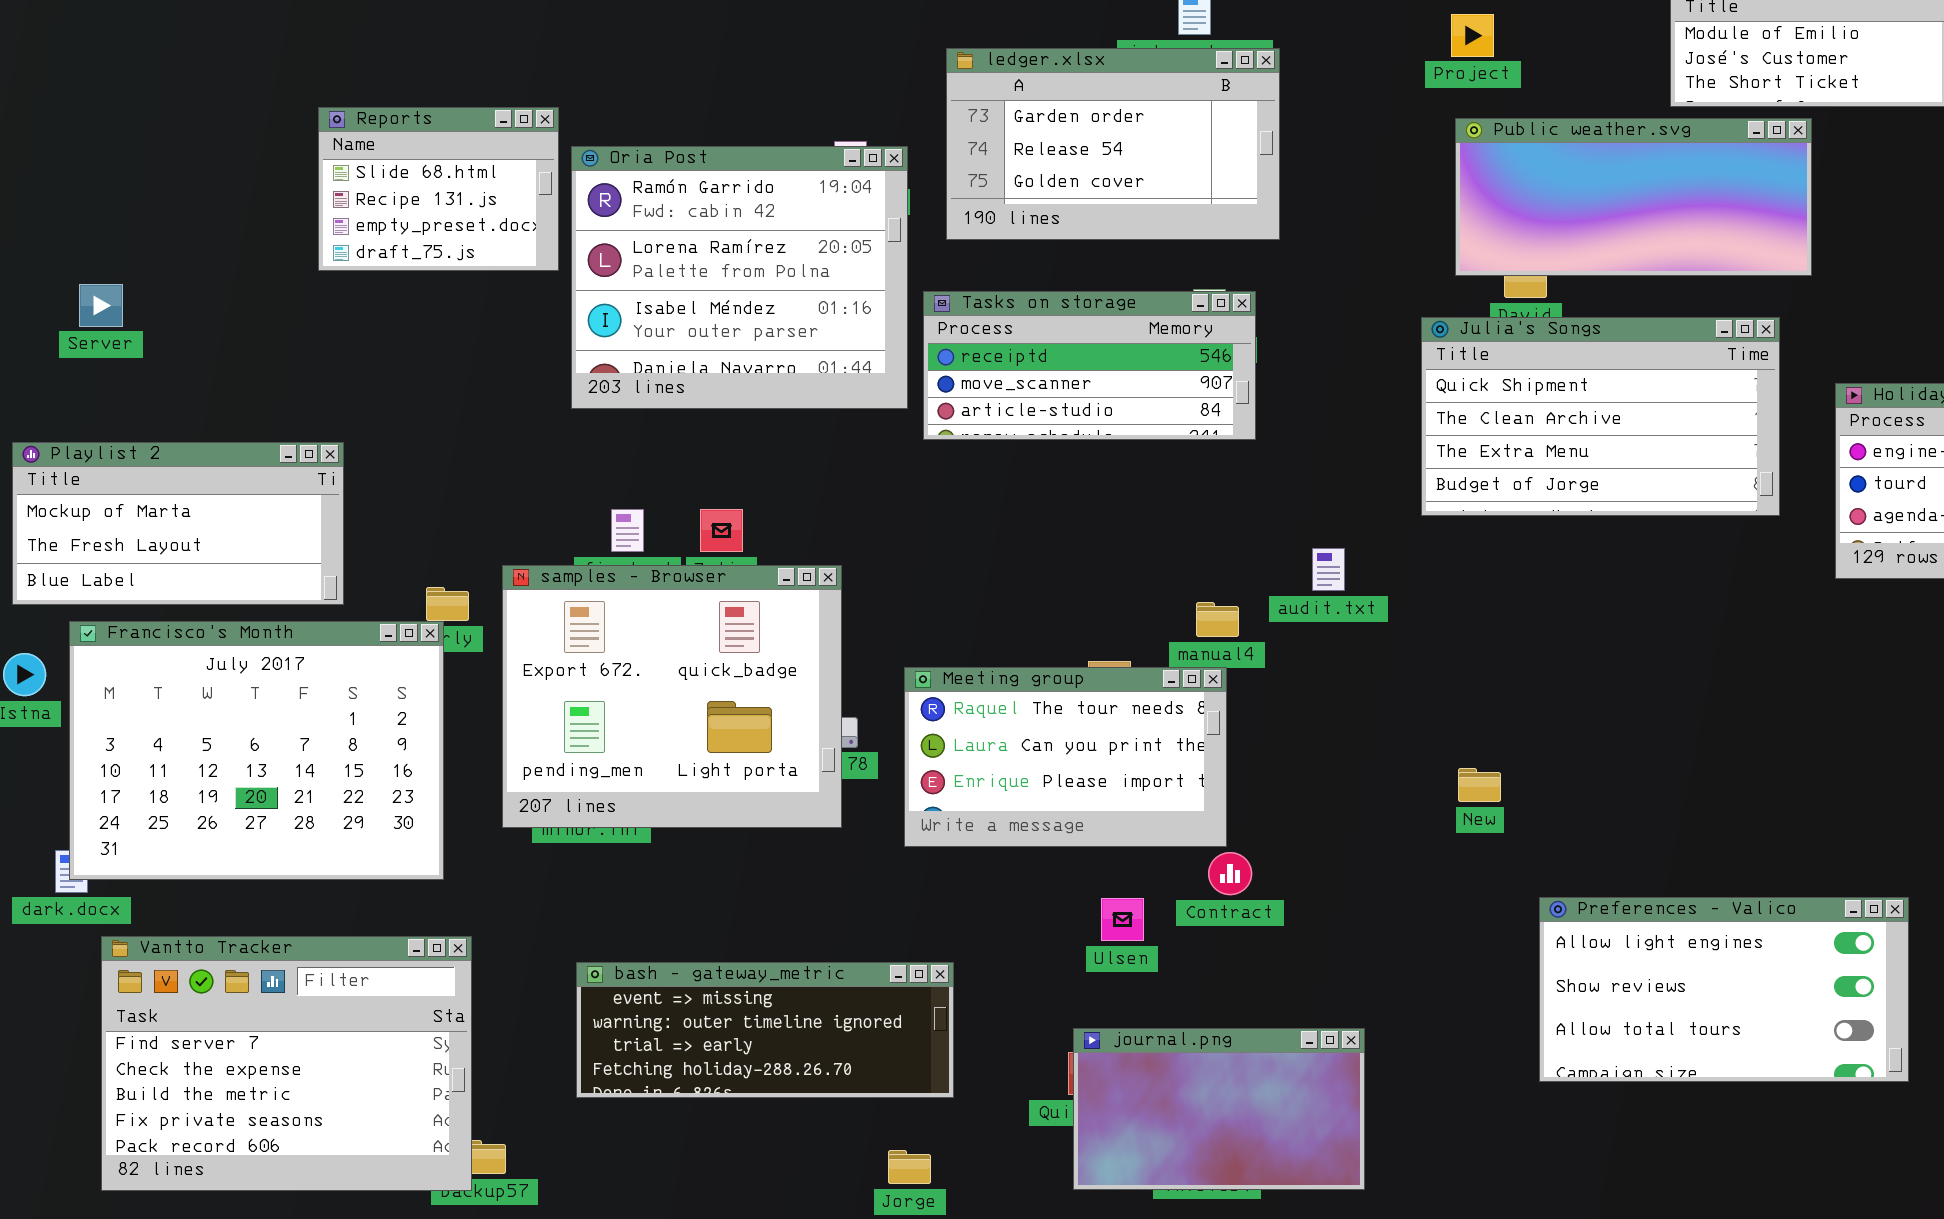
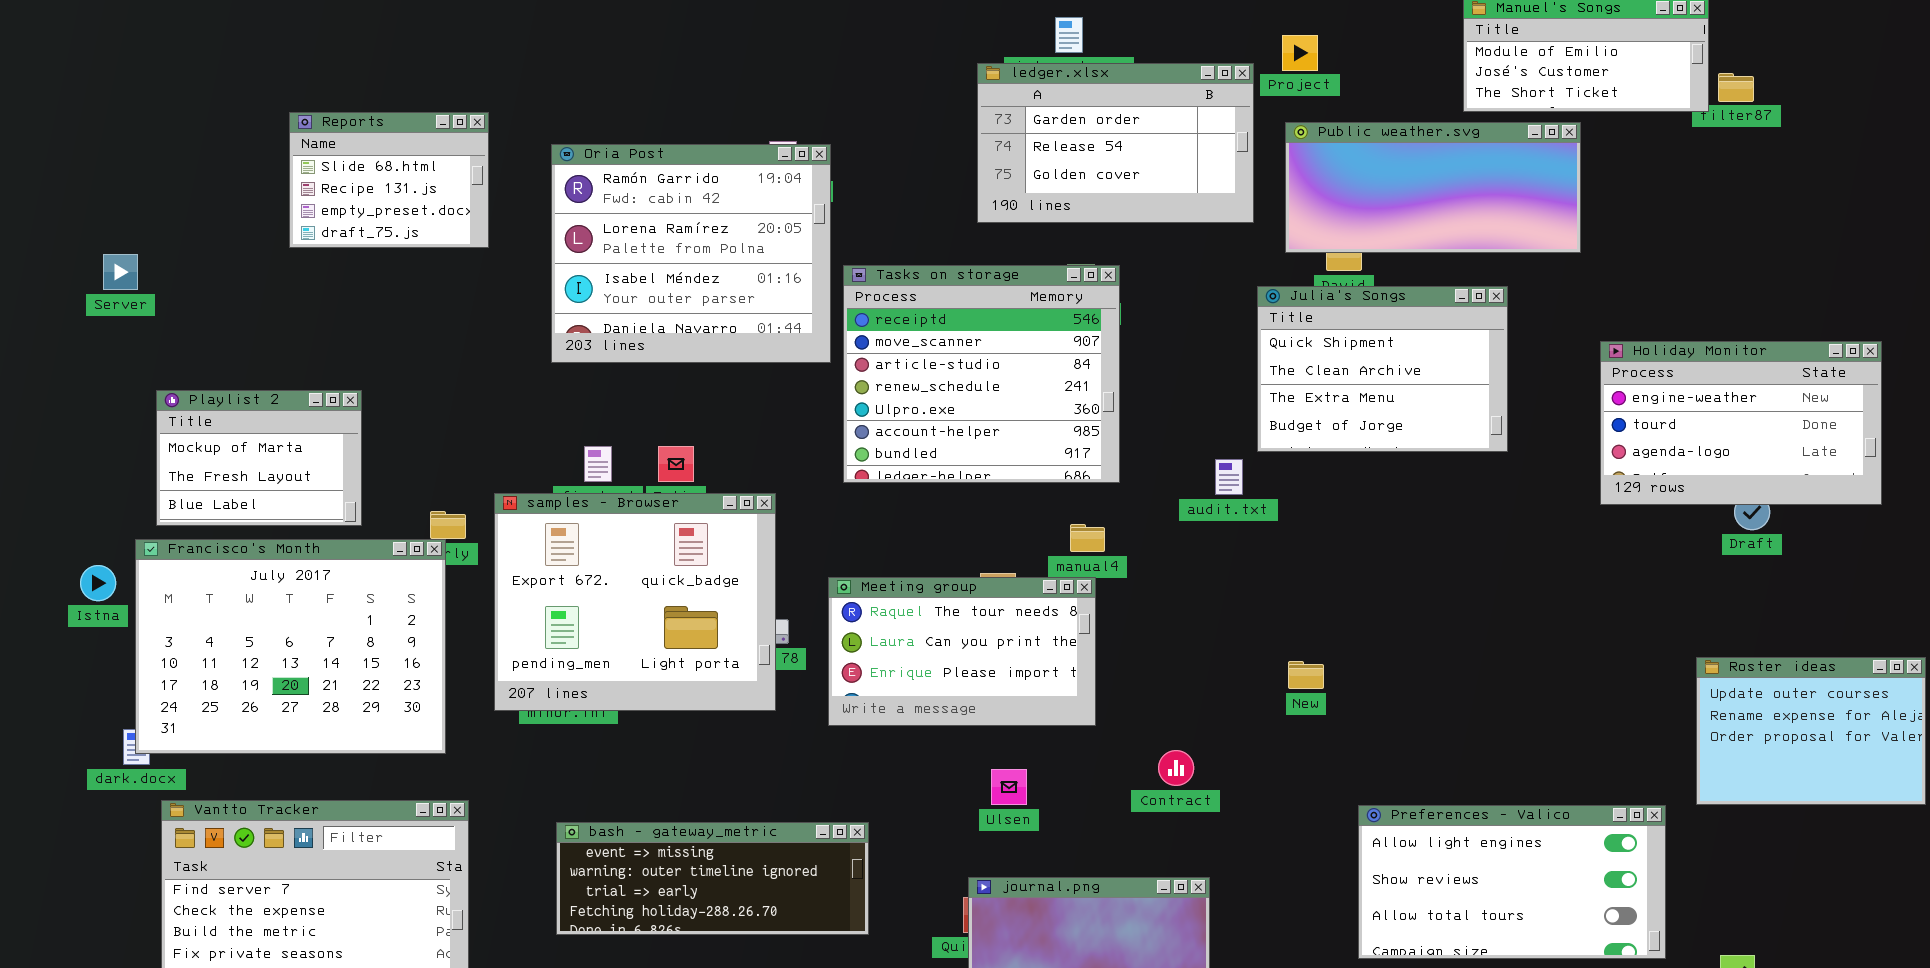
ledger.xlsx: [946,48,1280,240] -> [977,63,1254,223], moved
Reports: [318,107,559,271] -> [289,112,489,248], moved
Server: [79,284,123,327] -> [103,254,138,290], moved
Tasks on storage: [923,291,1256,440] -> [843,265,1120,483], resized
Julia's Songs: [1421,317,1780,516] -> [1257,286,1508,452], resized
Playlist 2: [12,442,344,605] -> [156,390,362,526], resized
audit.txt: [1312,548,1345,591] -> [1215,459,1243,495], moved
Contract: [1208,852,1252,895] -> [1158,750,1194,786], moved
Preferences - Valico: [1539,897,1909,1082] -> [1358,805,1666,959], moved

